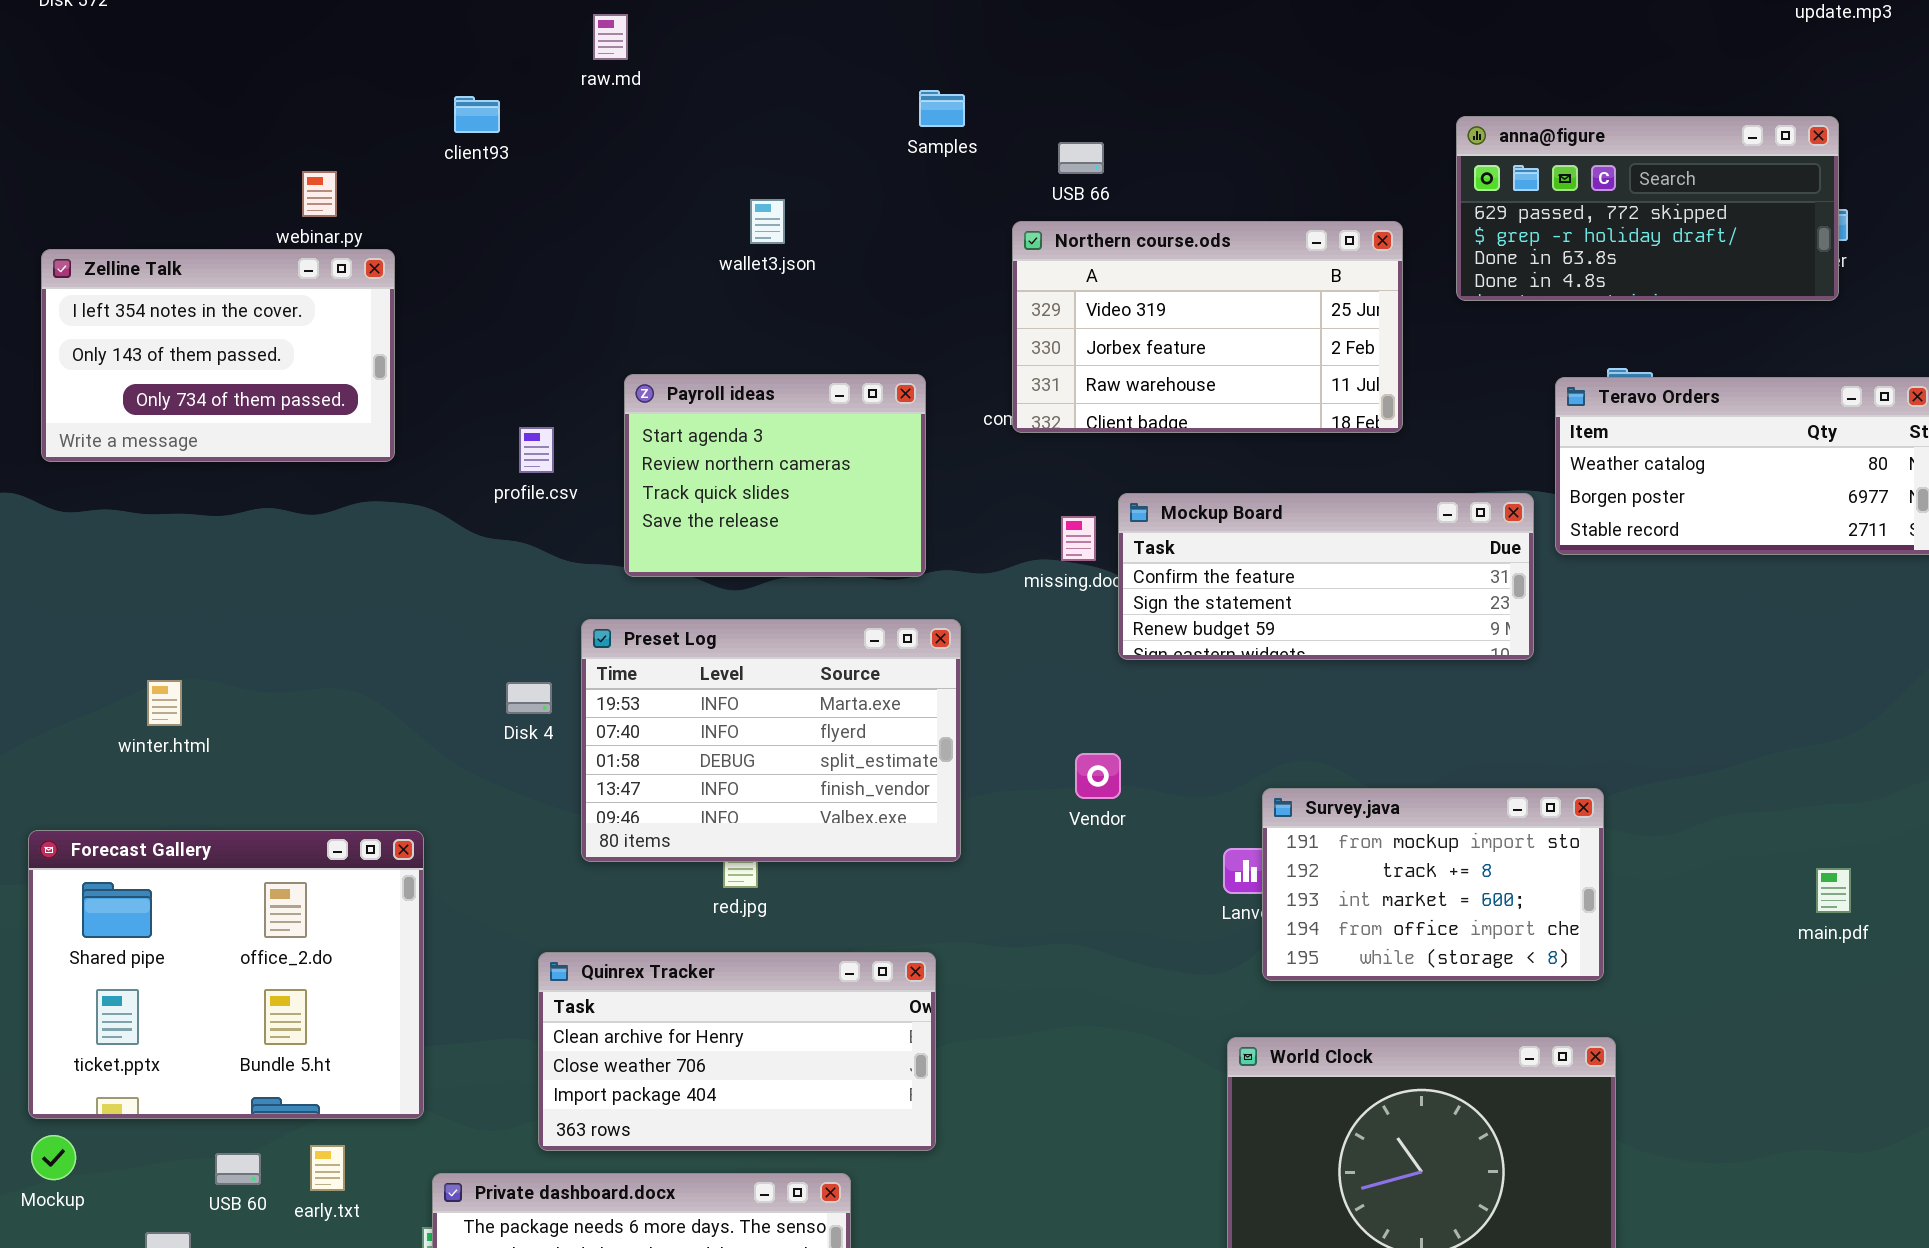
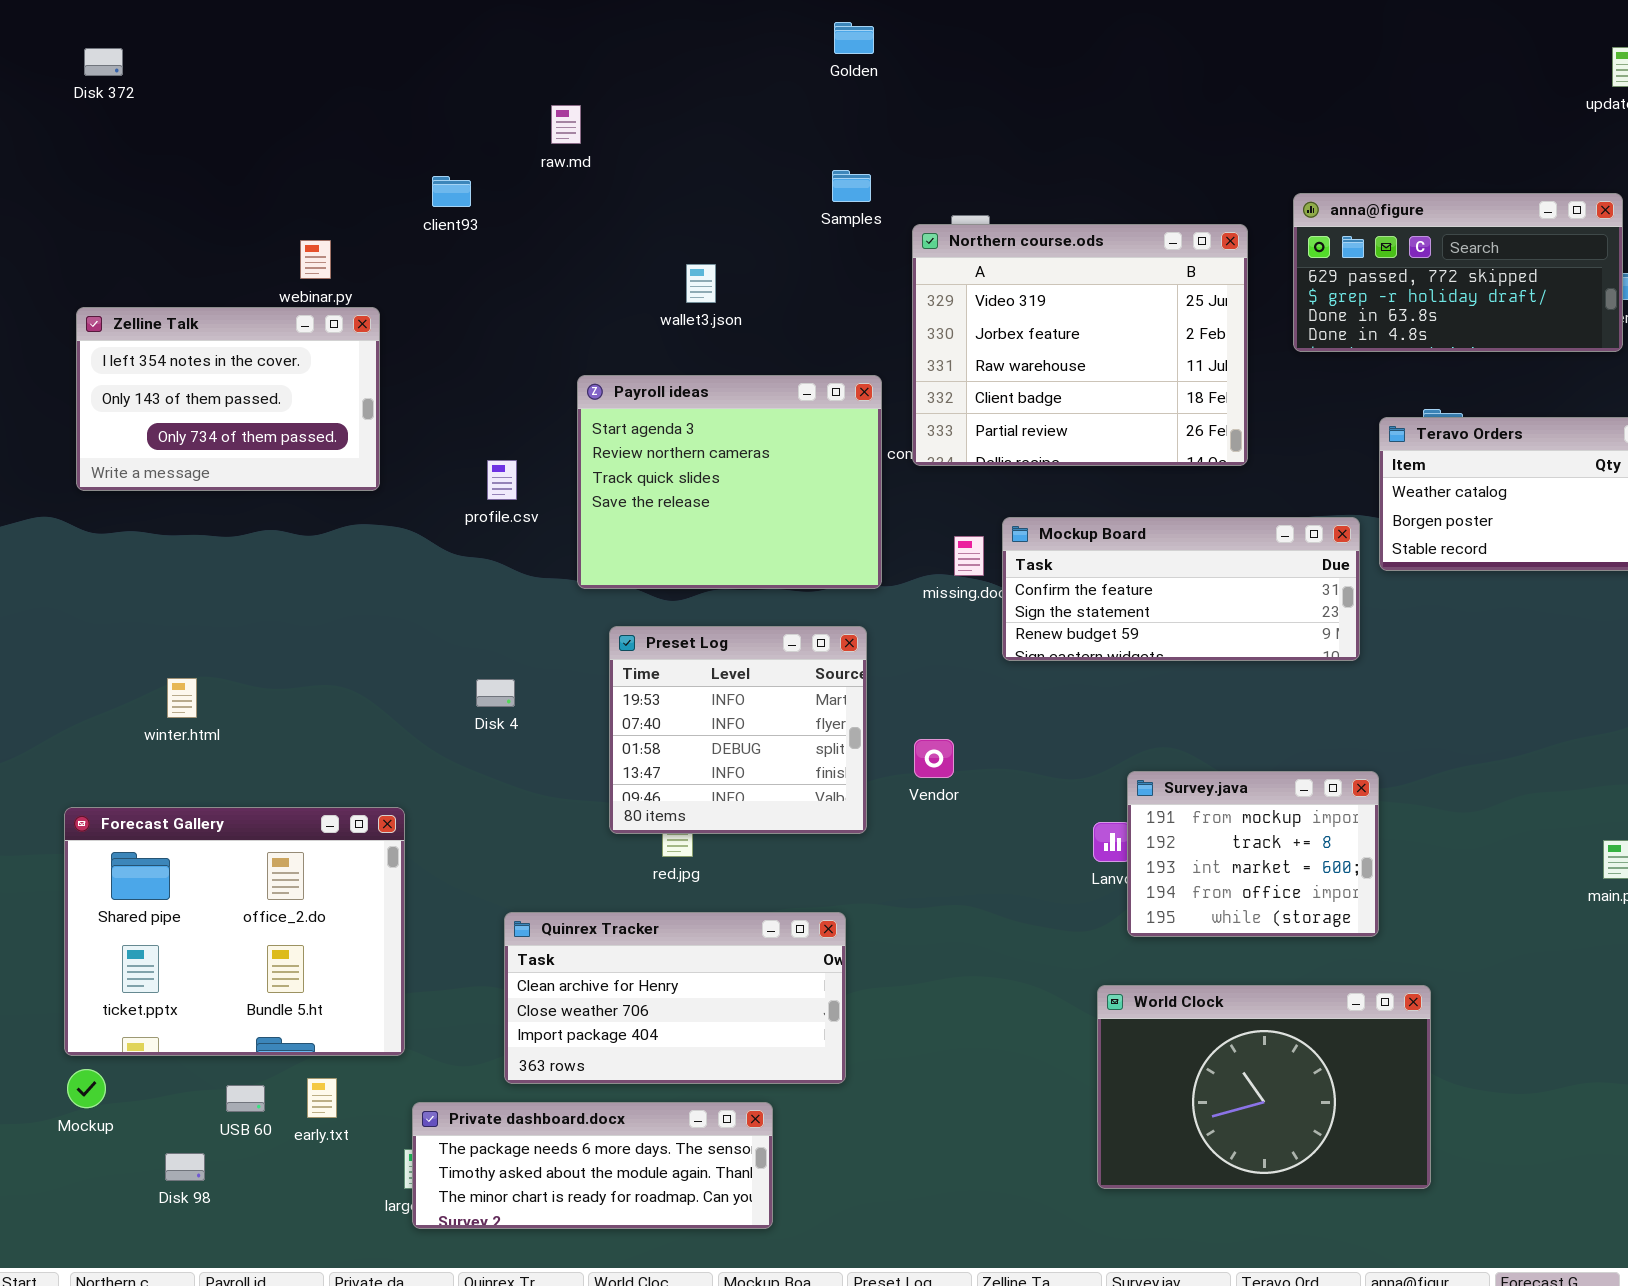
Northern course.ods: [1012,221,1403,433] -> [912,224,1248,466], resized
Payroll ideas: [624,374,926,577] -> [577,375,882,589], resized
Preset Log: [581,619,961,862] -> [609,626,867,834], resized
Vendor: [1075,753,1121,799] -> [914,739,954,778], moved
Survey.java: [1262,788,1604,981] -> [1127,771,1379,937], resized

